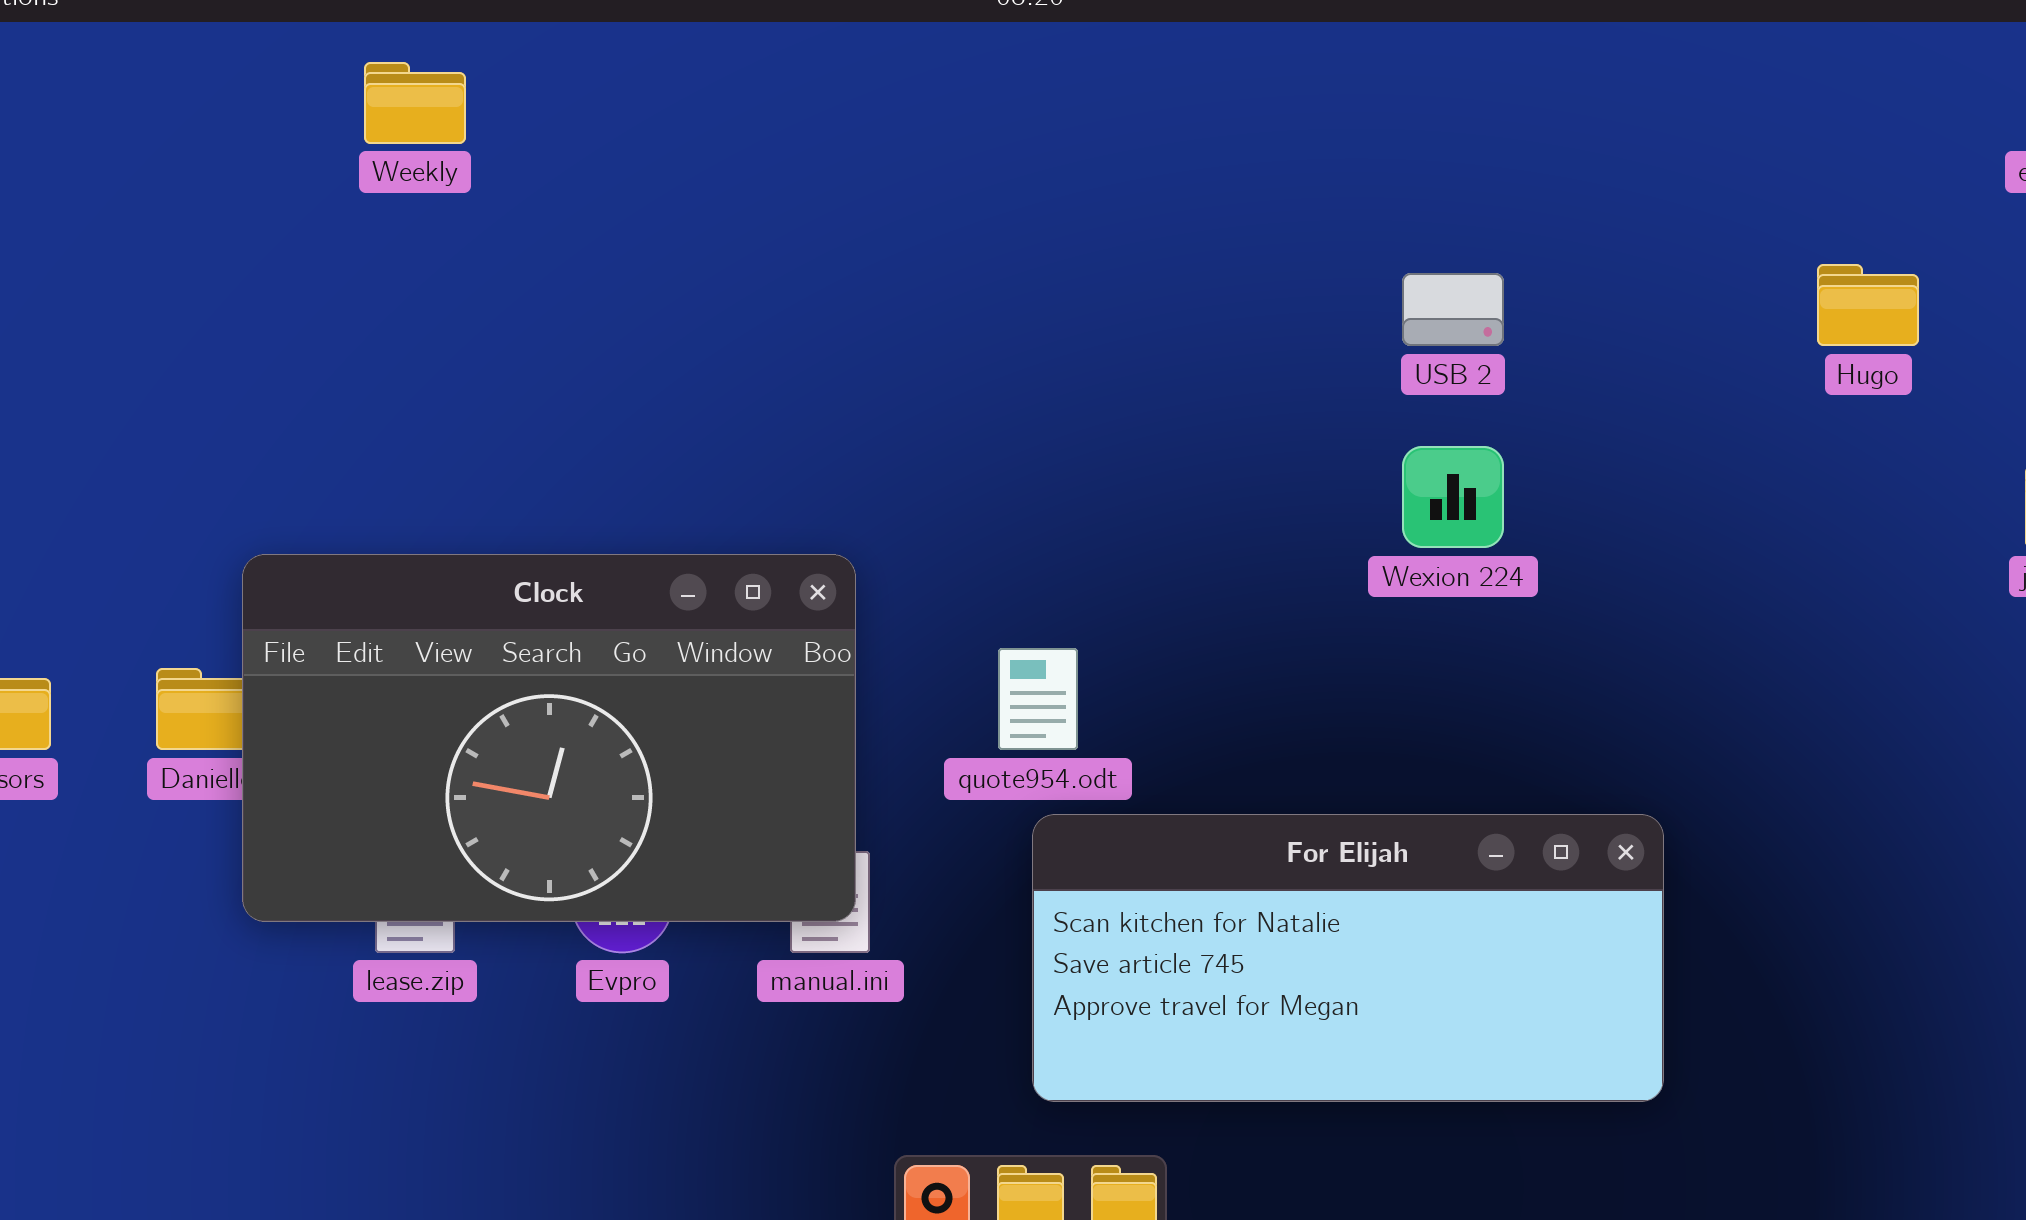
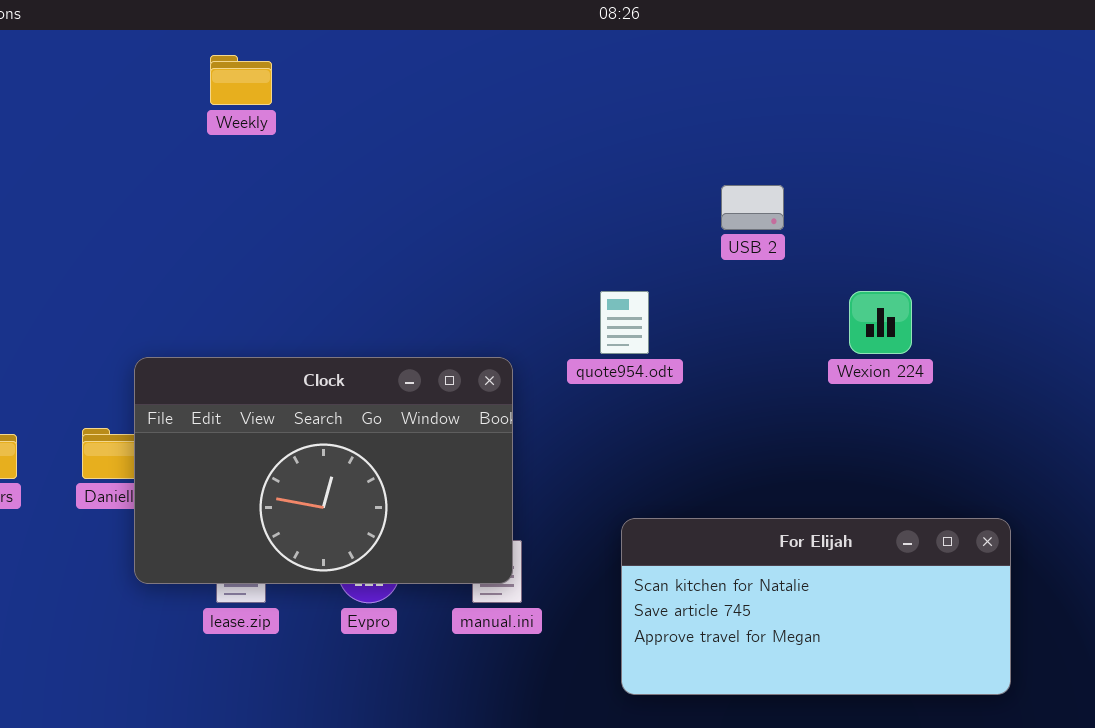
USB 2: [1402,273,1504,346] -> [721,185,784,230], moved
quote954.odt: [998,648,1078,750] -> [600,291,649,354], moved

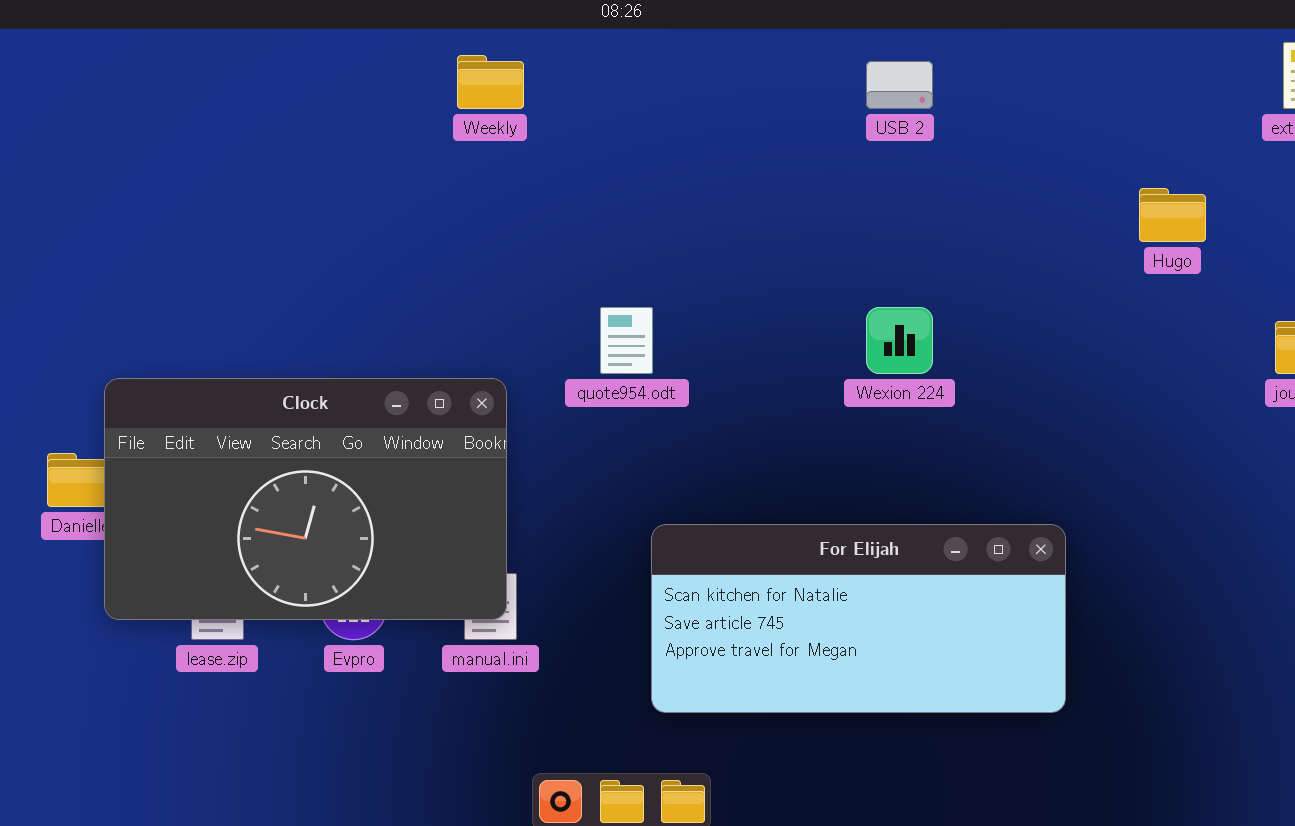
Weekly: [210,55,272,105] -> [457,55,524,109], moved
USB 2: [721,185,784,230] -> [866,61,933,109], moved
For Elijah: [621,518,1011,695] -> [651,524,1066,713], moved

